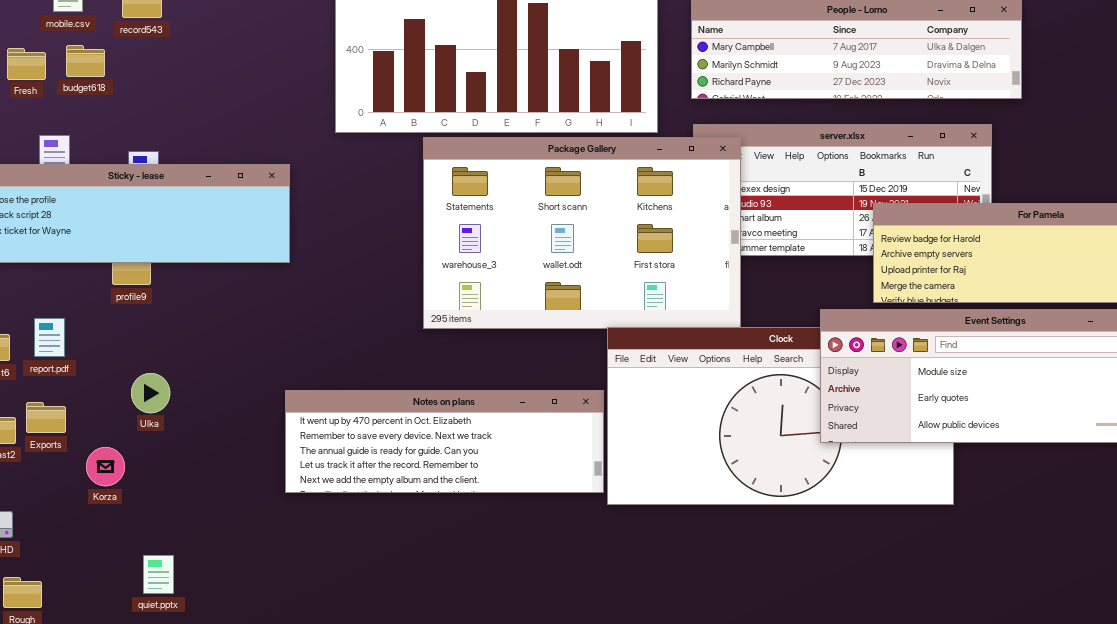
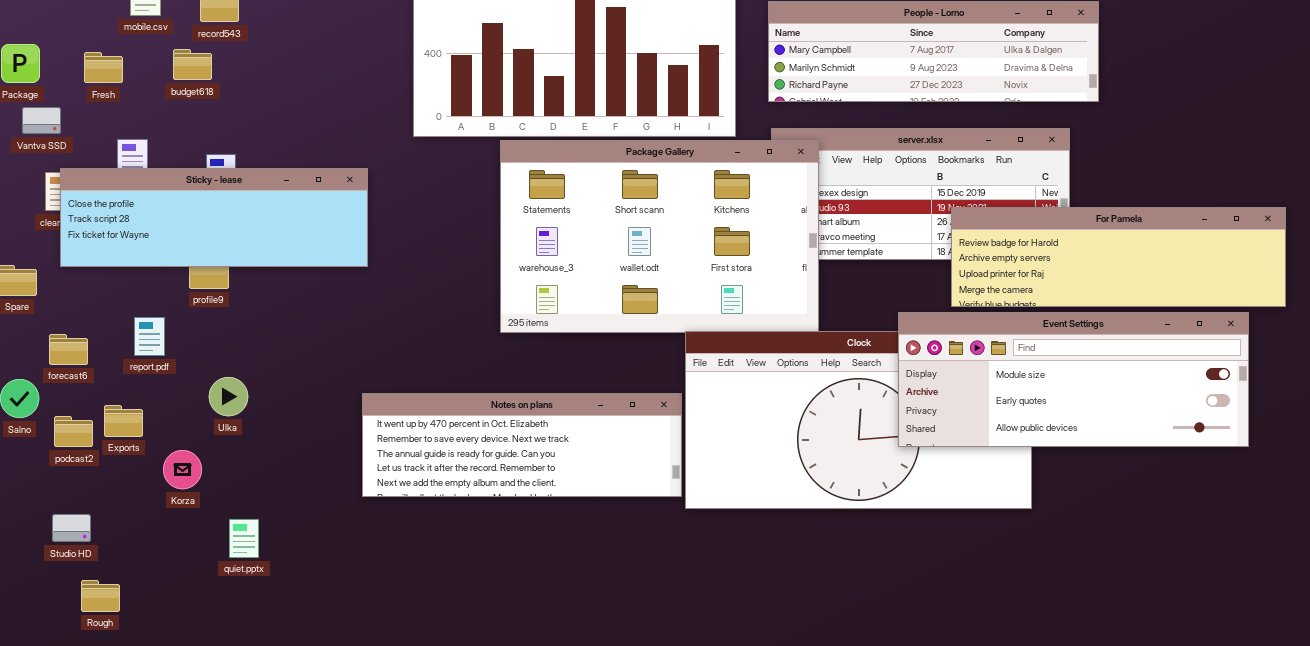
budget618: [66,45,105,77] -> [173,49,212,80], moved
report.pdf: [34,318,65,357] -> [134,317,165,356], moved
quiet.pptx: [143,555,174,594] -> [229,519,259,558], moved

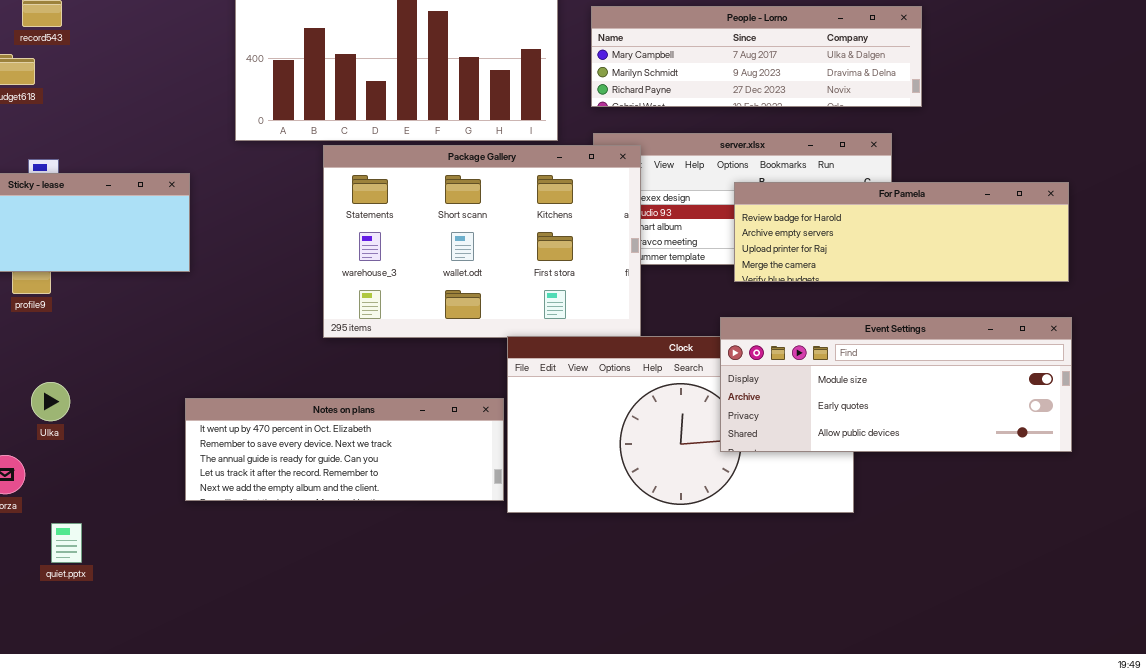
For Pamela: [951,207,1286,307] -> [734,182,1069,282], moved

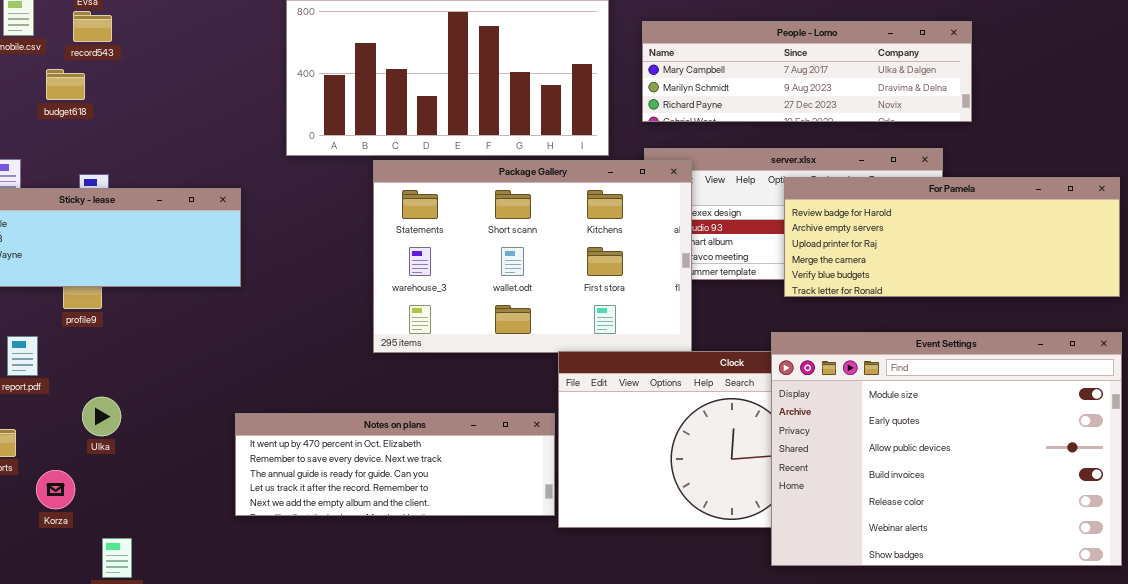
For Pamela: [734,182,1069,282] -> [784,177,1120,297], resized
Event Settings: [720,317,1072,452] -> [771,332,1122,566], resized

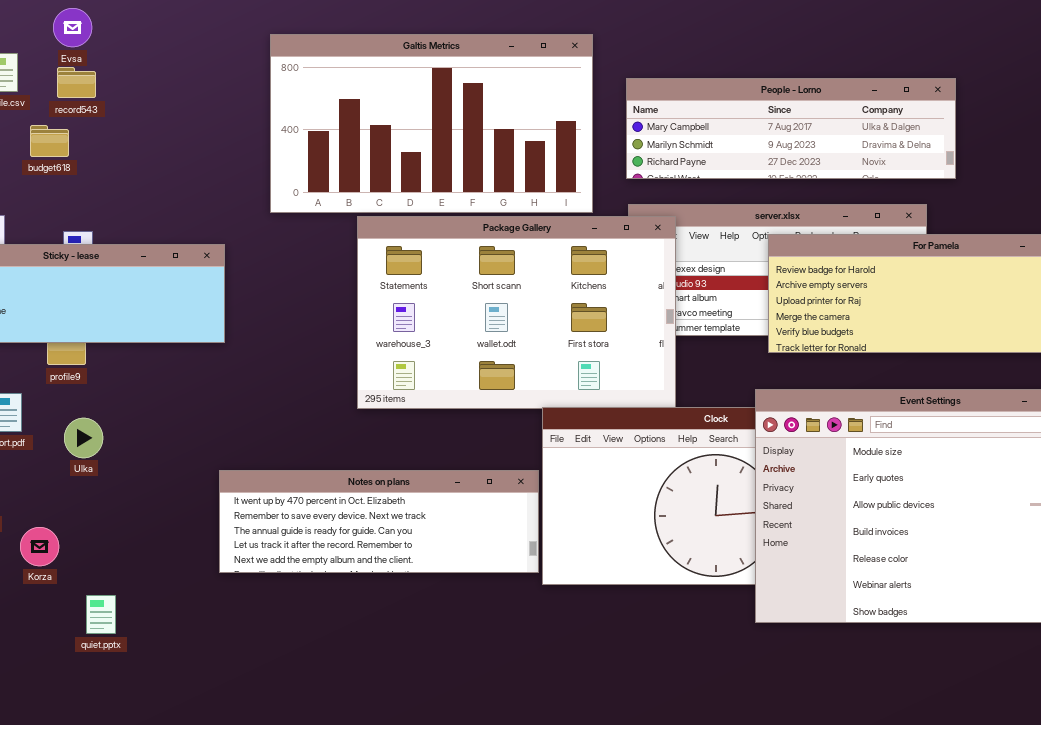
Ulka: [82,397,121,436] -> [64,418,103,458], moved

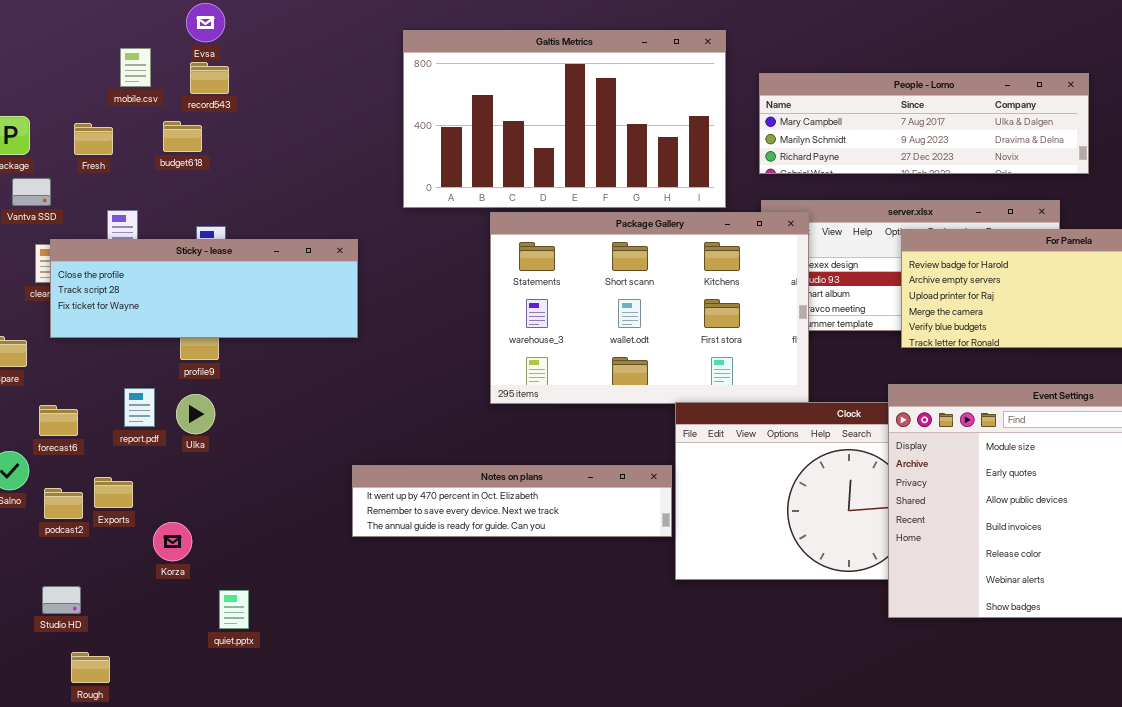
Ulka: [64,418,103,458] -> [176,394,215,434], moved
Notes on plans: [219,470,539,573] -> [352,465,672,537], resized

